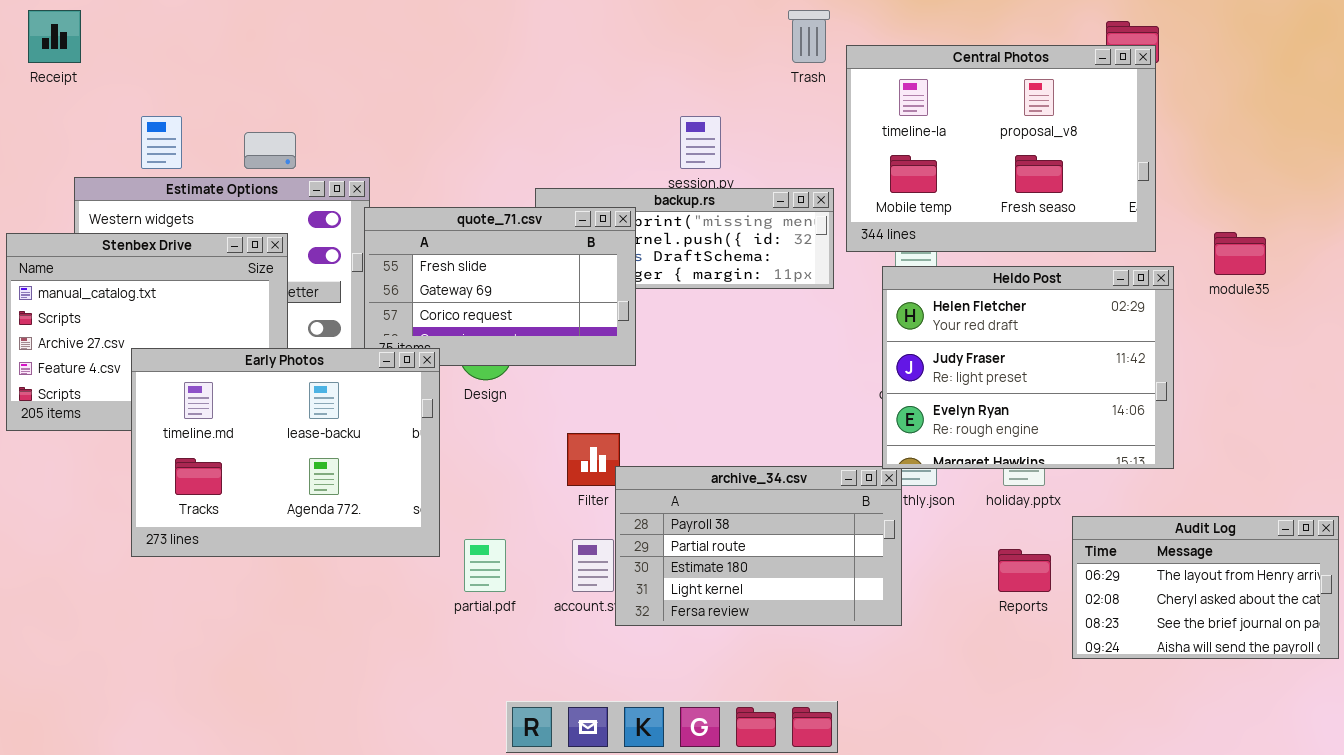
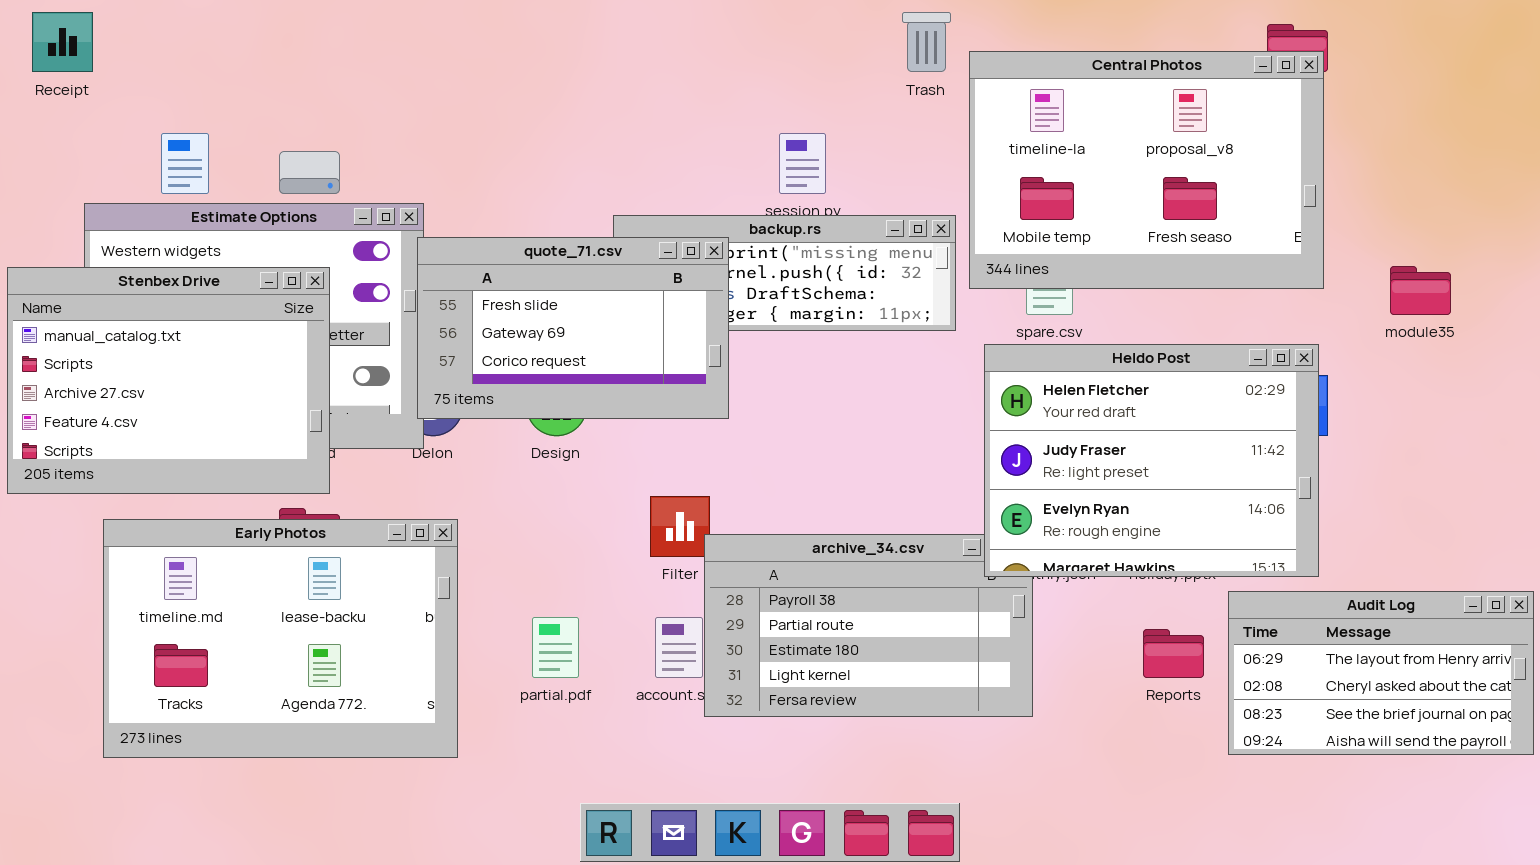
Heldo Post: [882,266,1174,469] -> [984,344,1319,577], moved
Early Photos: [131,348,440,557] -> [103,519,458,758], moved

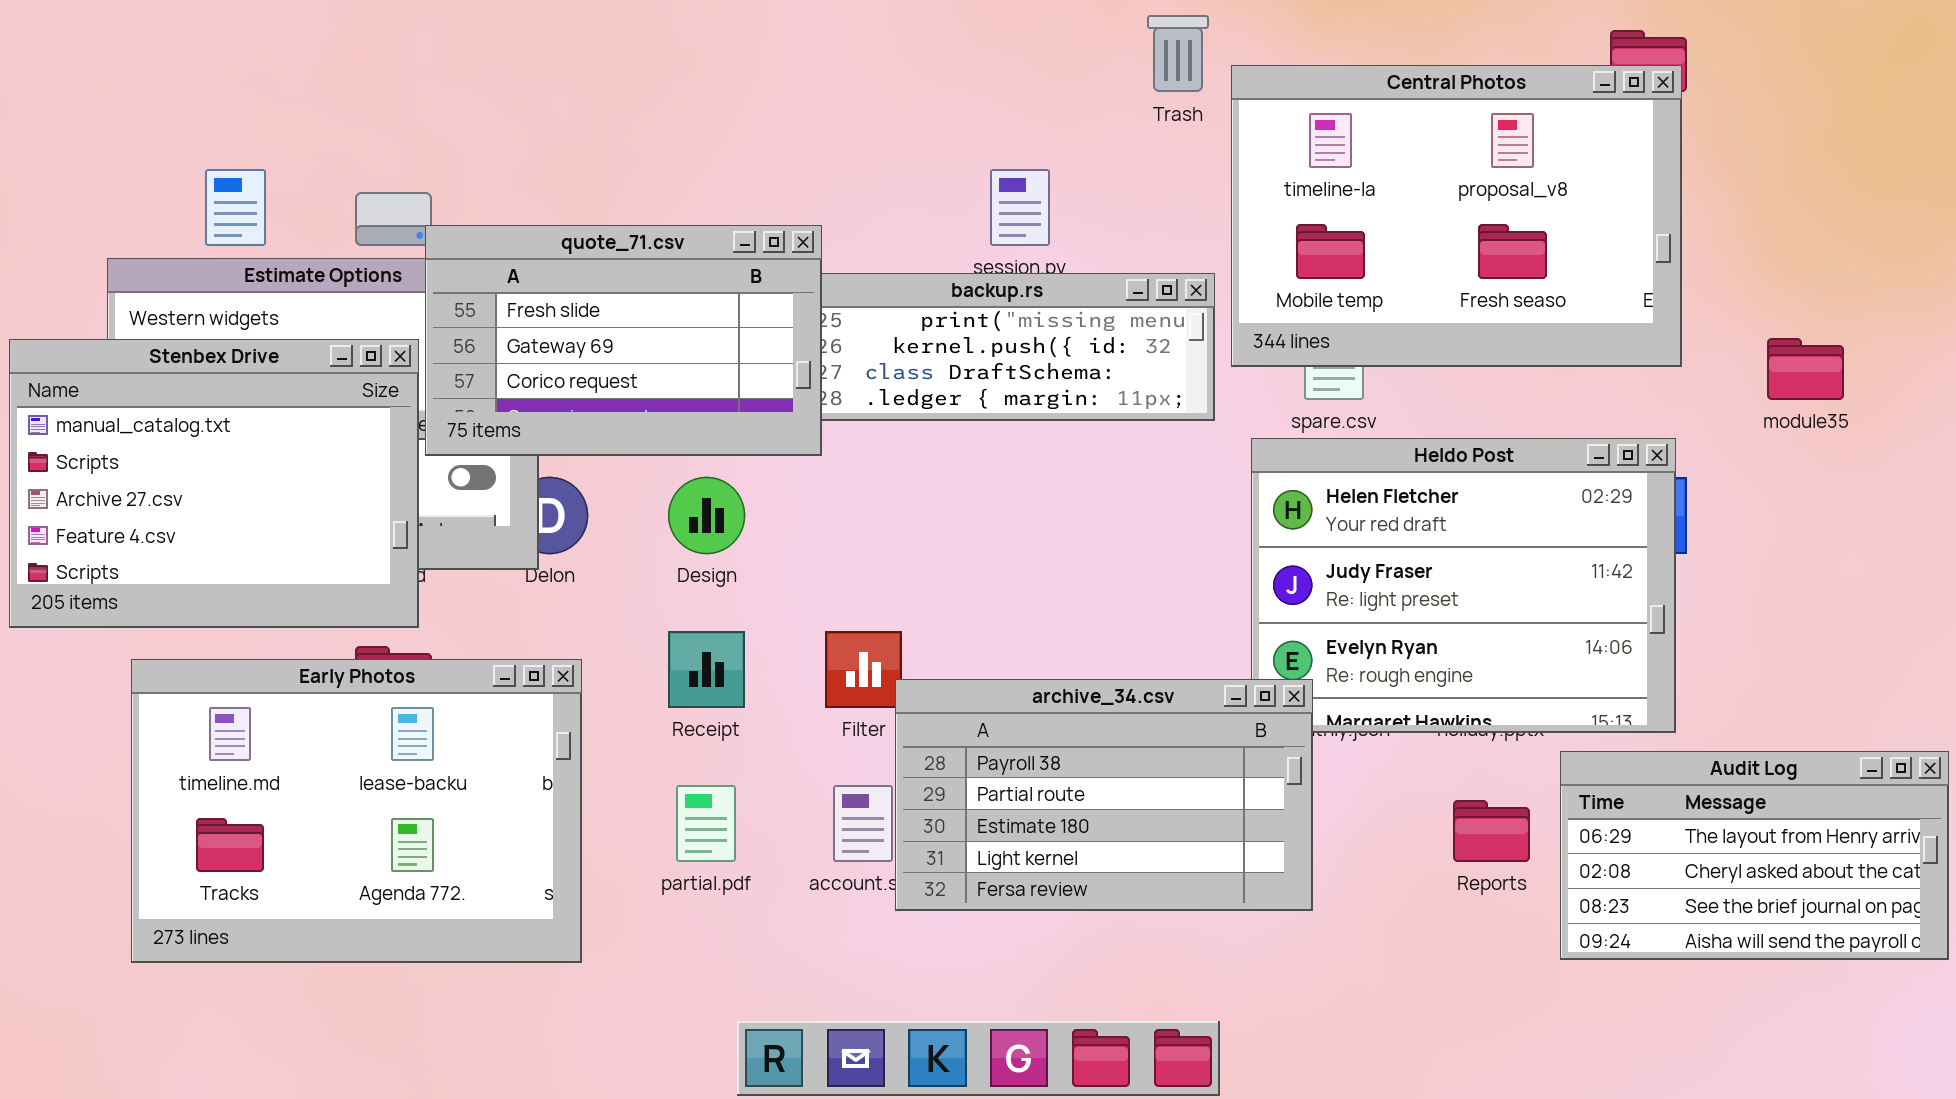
Receipt: [32,12,93,72] -> [668,631,745,708], moved
quote_71.csv: [417,237,729,419] -> [425,225,822,456], moved
archive_34.csv: [704,534,1033,717] -> [895,679,1313,911], raised

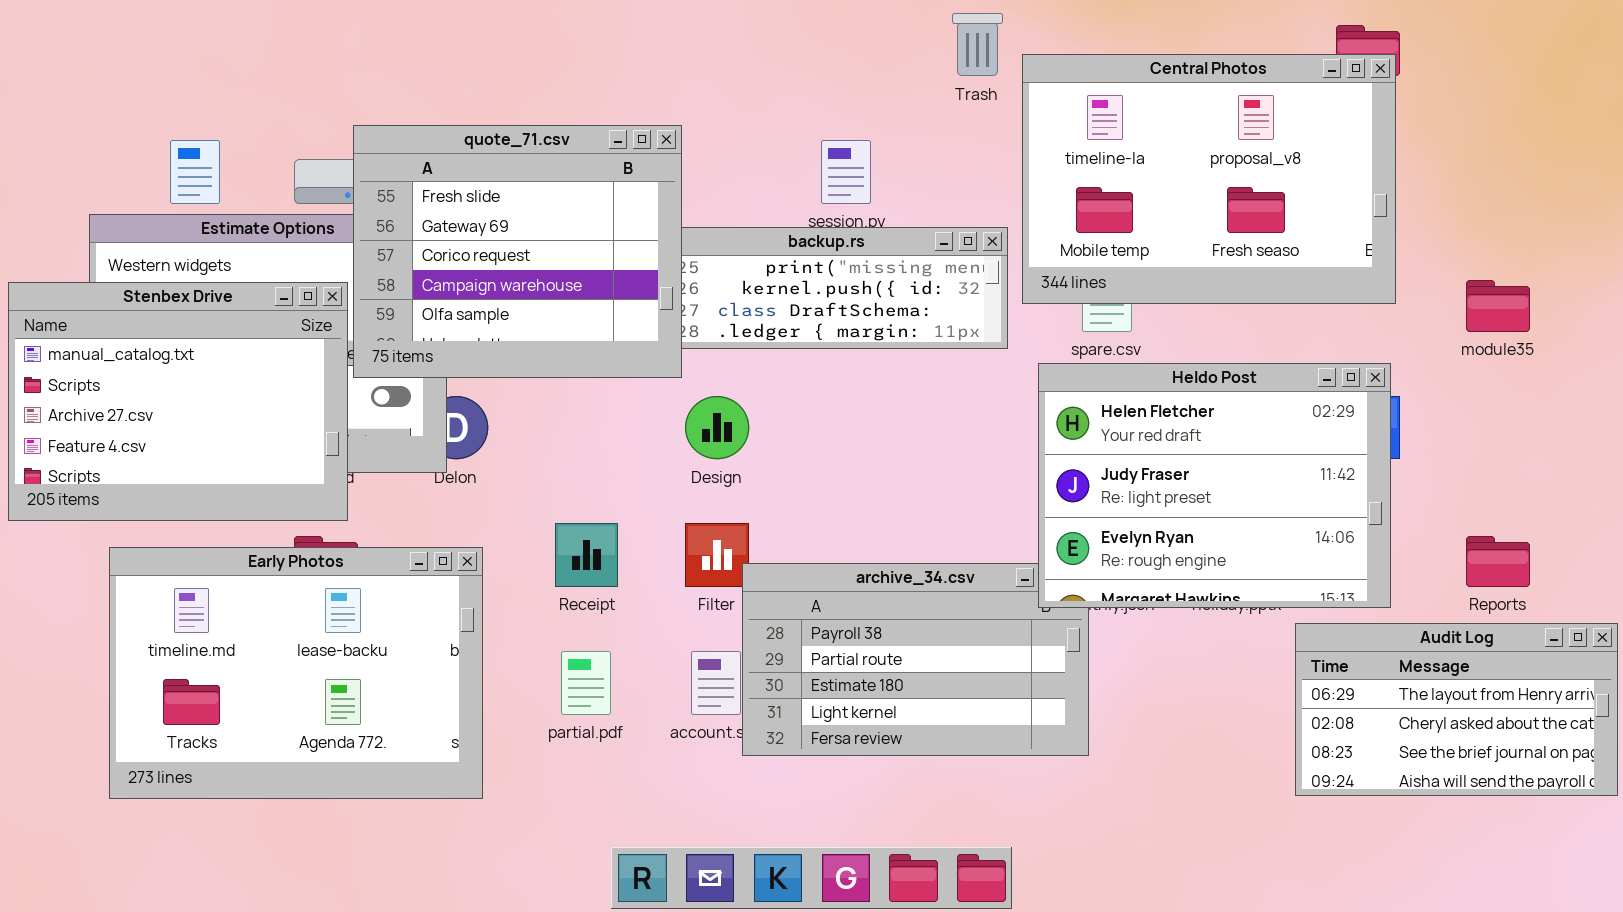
quote_71.csv: [425,225,822,456] -> [353,125,682,378], resized
Heldo Post: [1251,438,1676,733] -> [1038,363,1391,608], raised
Design: [668,477,745,554] -> [685,396,749,459], moved
Reports: [1453,800,1530,862] -> [1466,536,1530,587], moved

